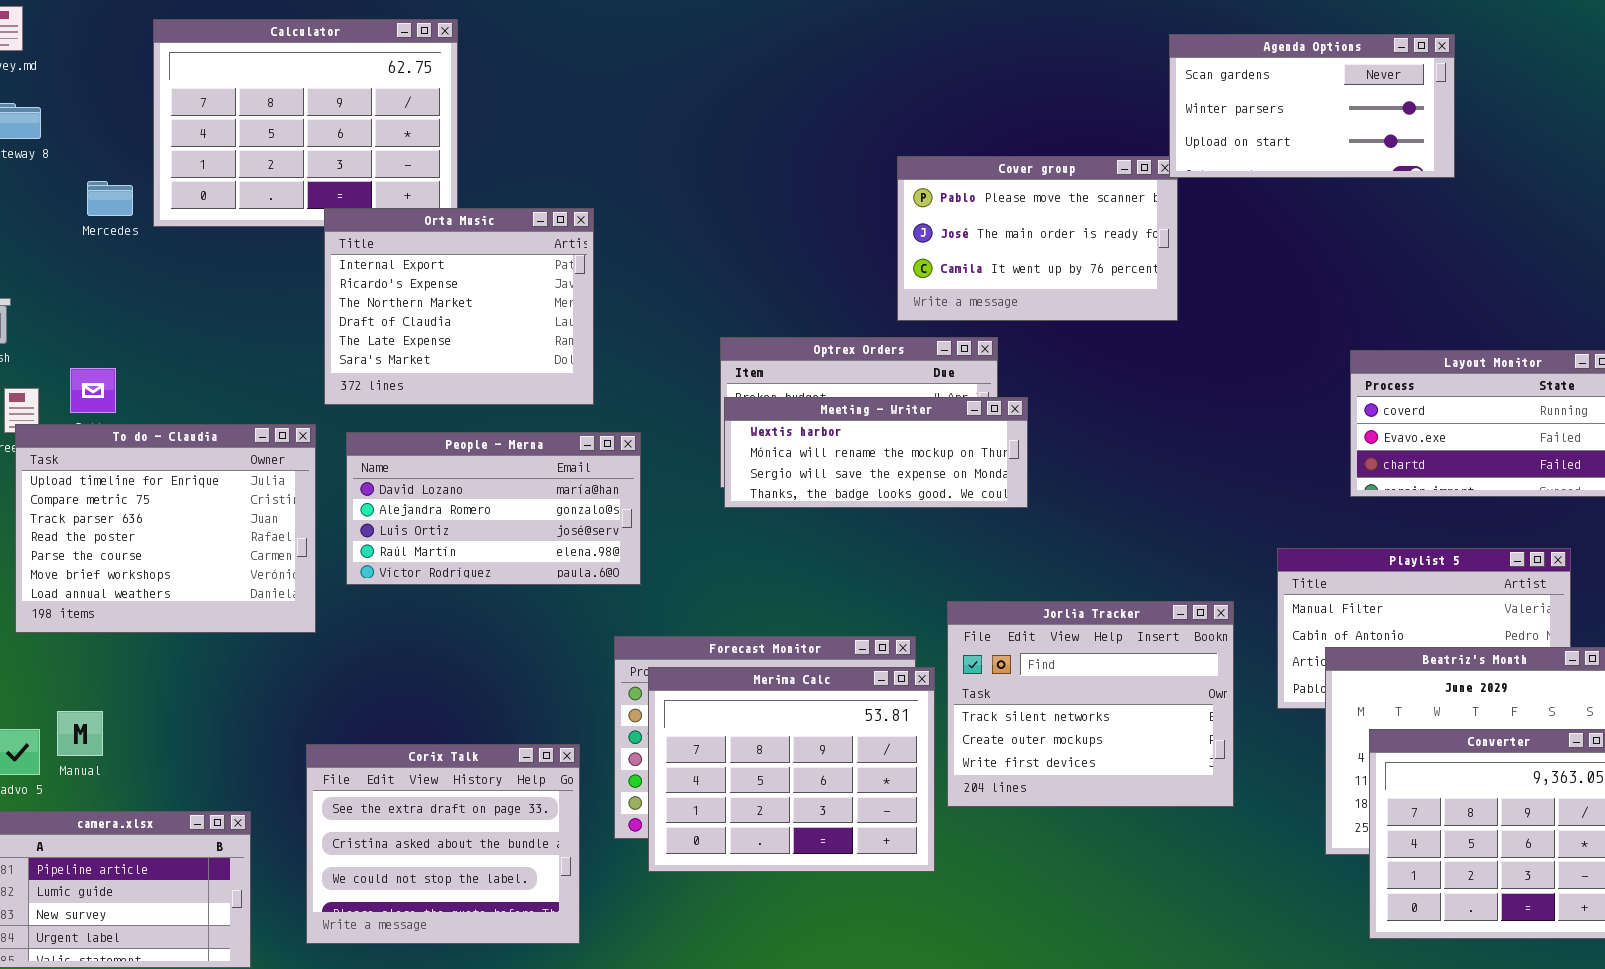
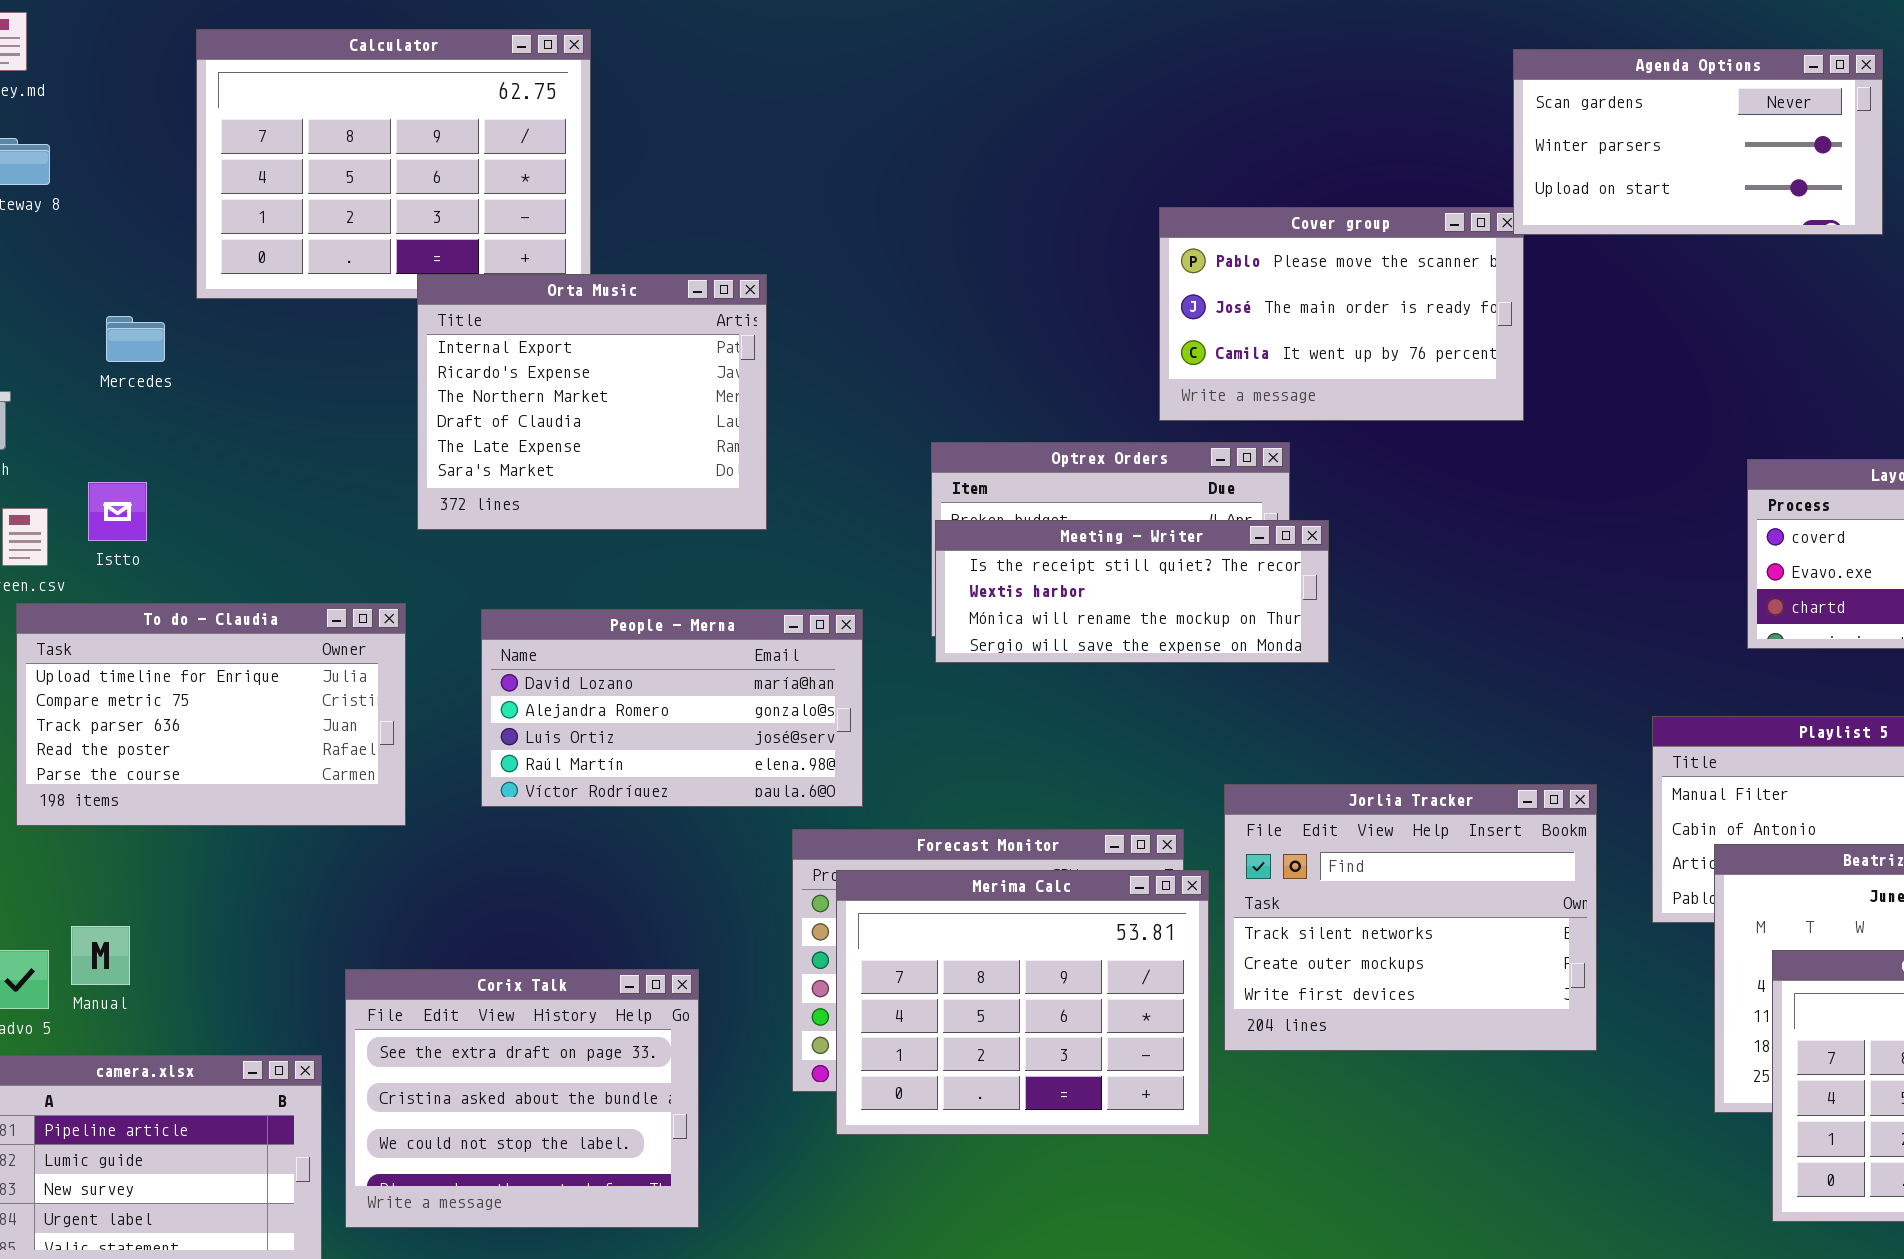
Mercedes: [87,181,133,216] -> [106,316,165,362], moved
Meeting - Writer: [724,397,1028,508] -> [935,520,1329,663], scrolled up 1 row
To do - Claudia: [15,424,316,633] -> [16,603,406,826], resized
People - Merna: [346,432,641,585] -> [481,609,863,807], moved
Corix Talk: [306,744,580,944] -> [345,969,699,1228], moved

